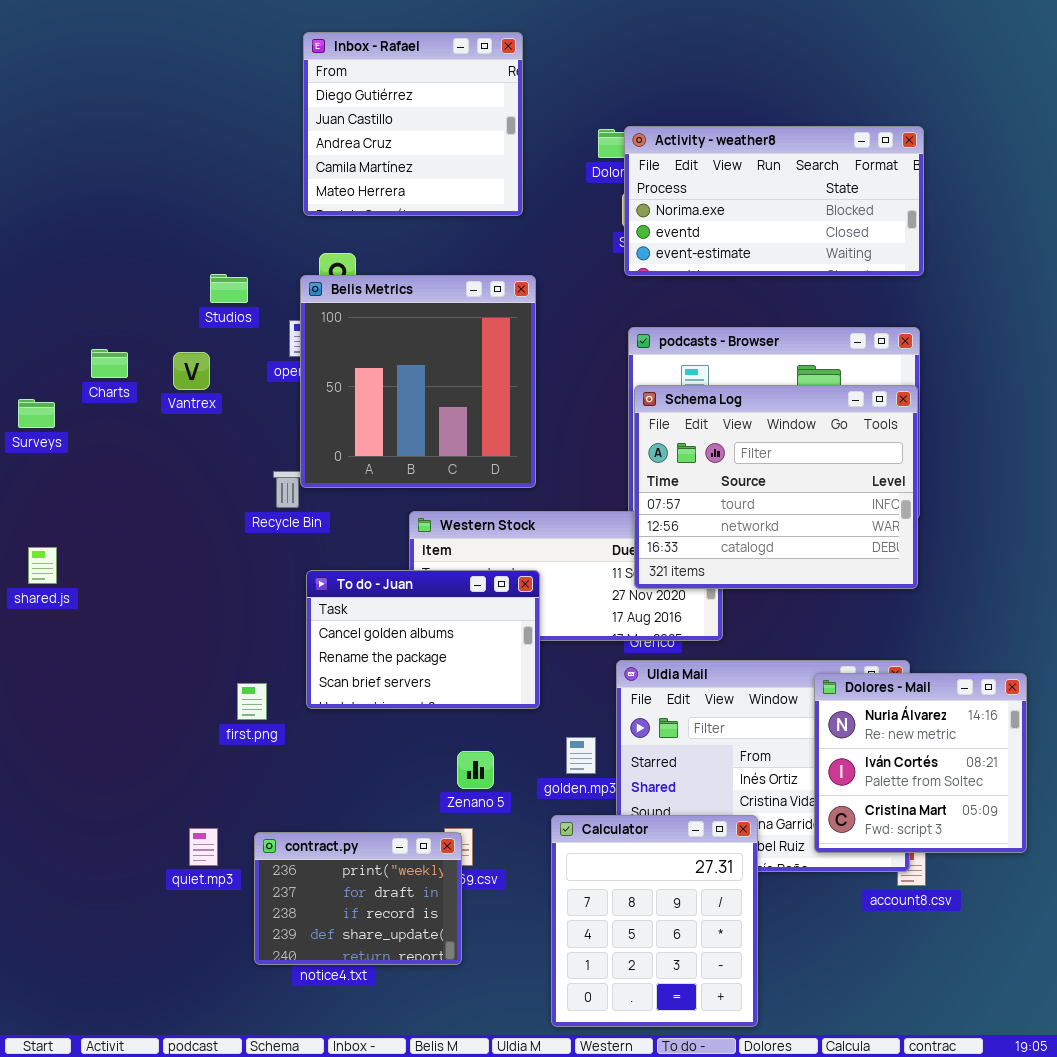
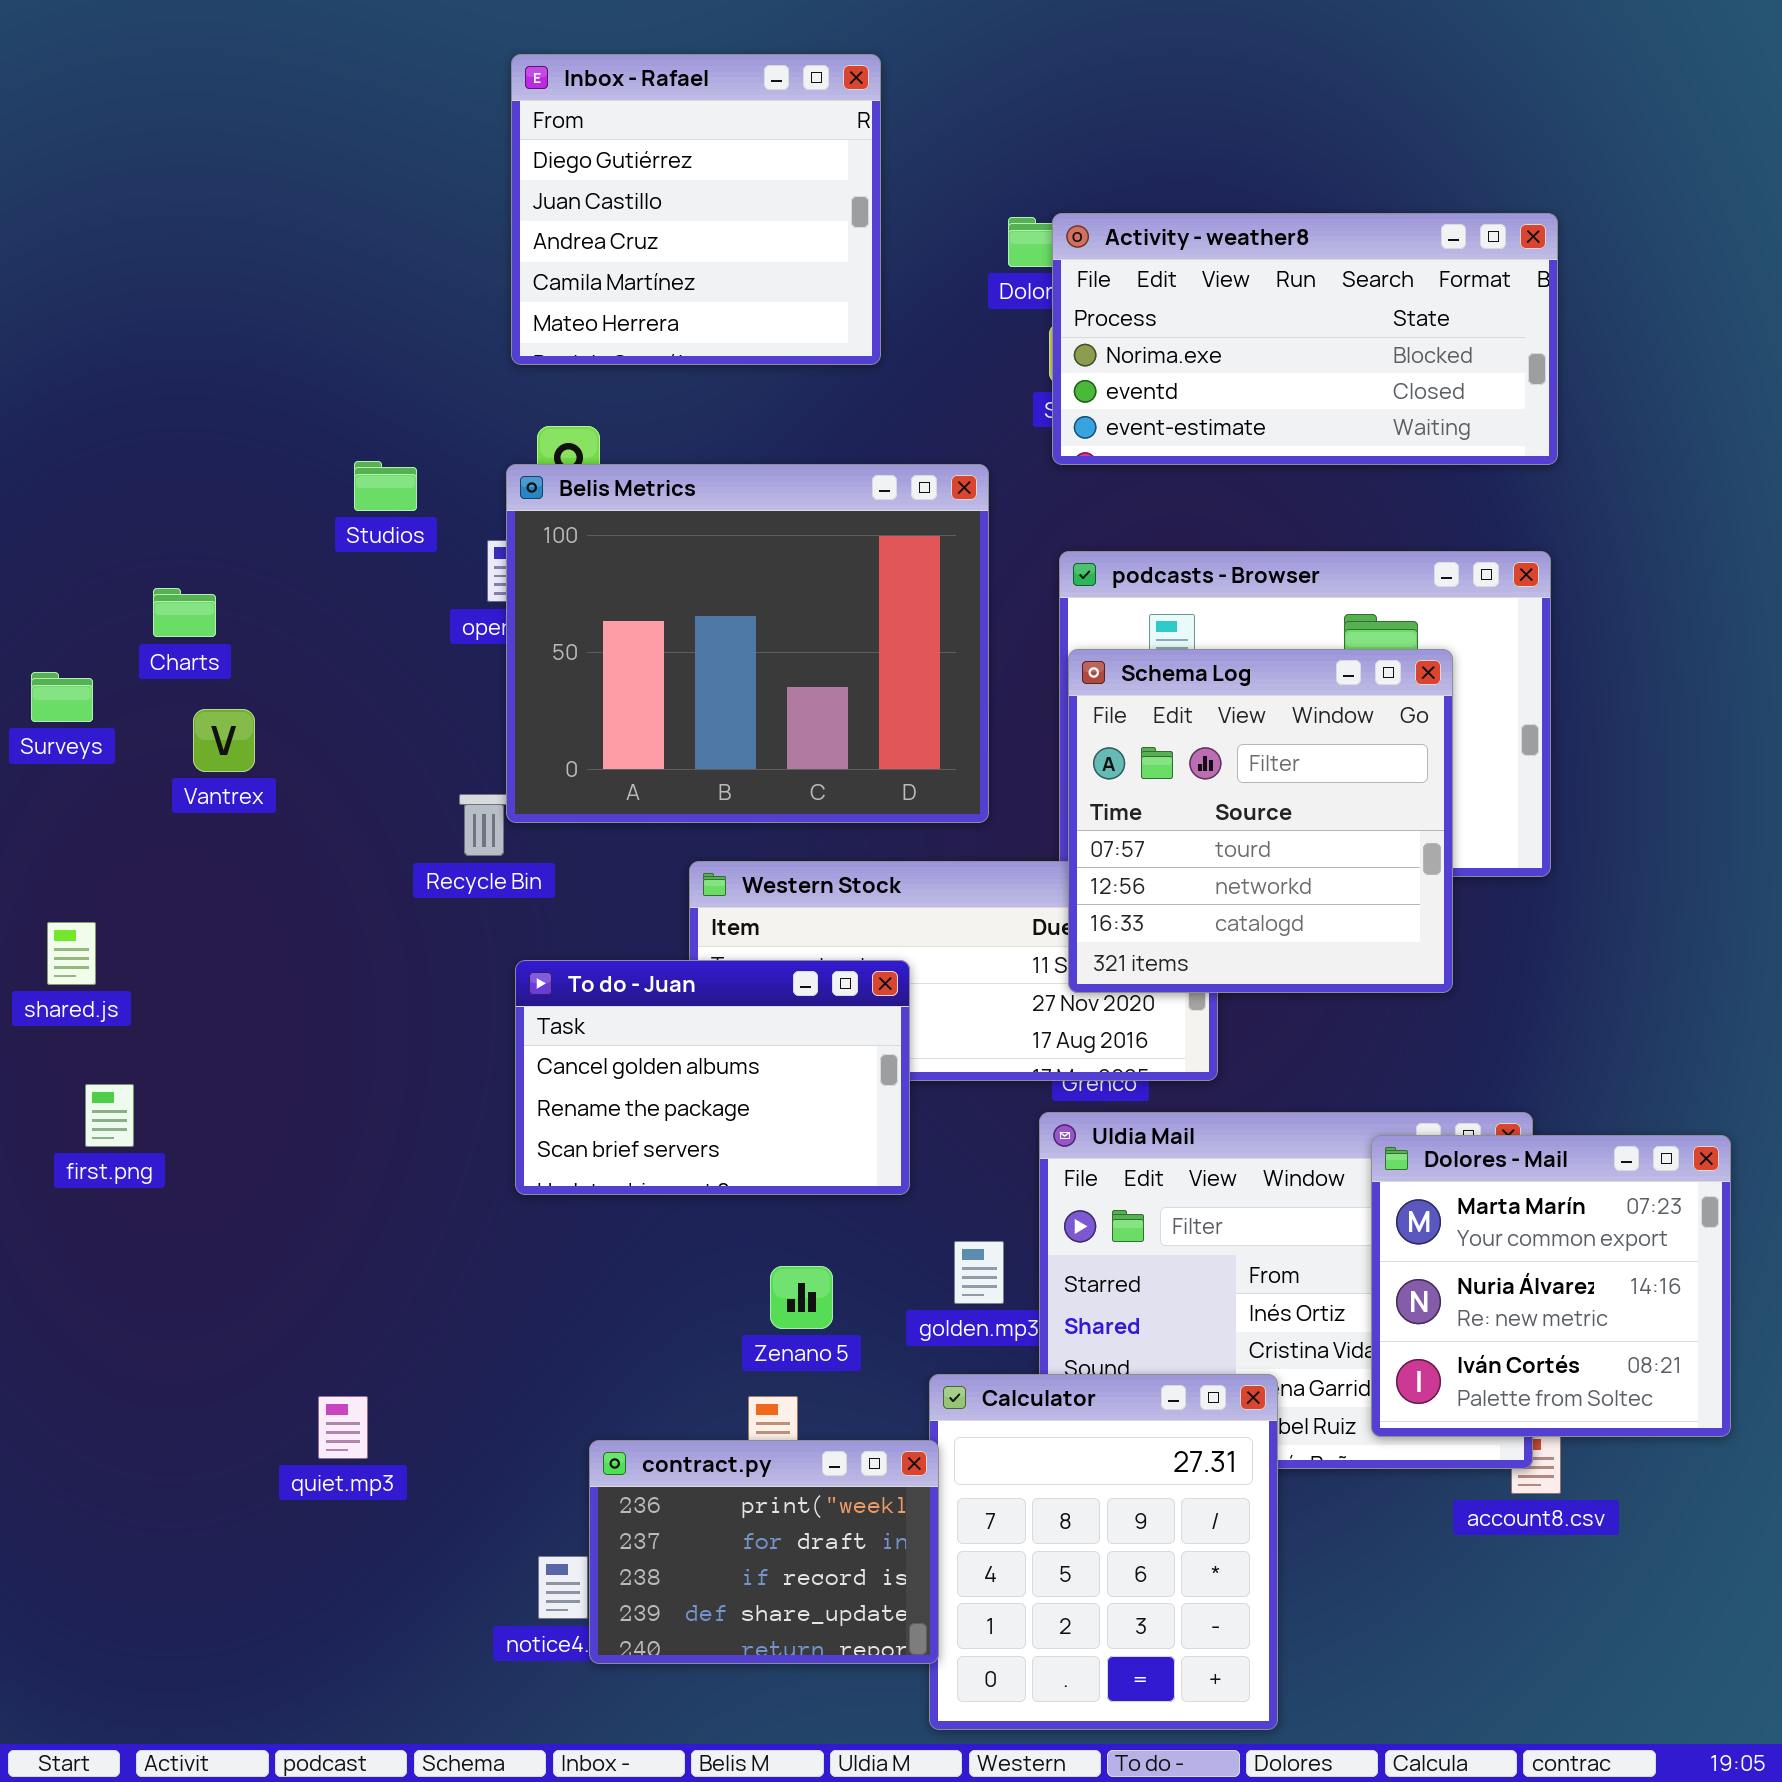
Belis Metrics: [300,275,536,488] -> [506,464,989,823], resized
Vantrex: [173,352,210,390] -> [193,709,255,772], moved
Schema Log: [634,385,918,589] -> [1068,649,1453,993], resized
Dolores - Mail: [814,673,1027,853] -> [1371,1135,1731,1437], scrolled up 1 row
first.png: [237,683,267,720] -> [85,1084,134,1147], moved
contract.py: [254,832,462,965] -> [589,1440,939,1664], moved

